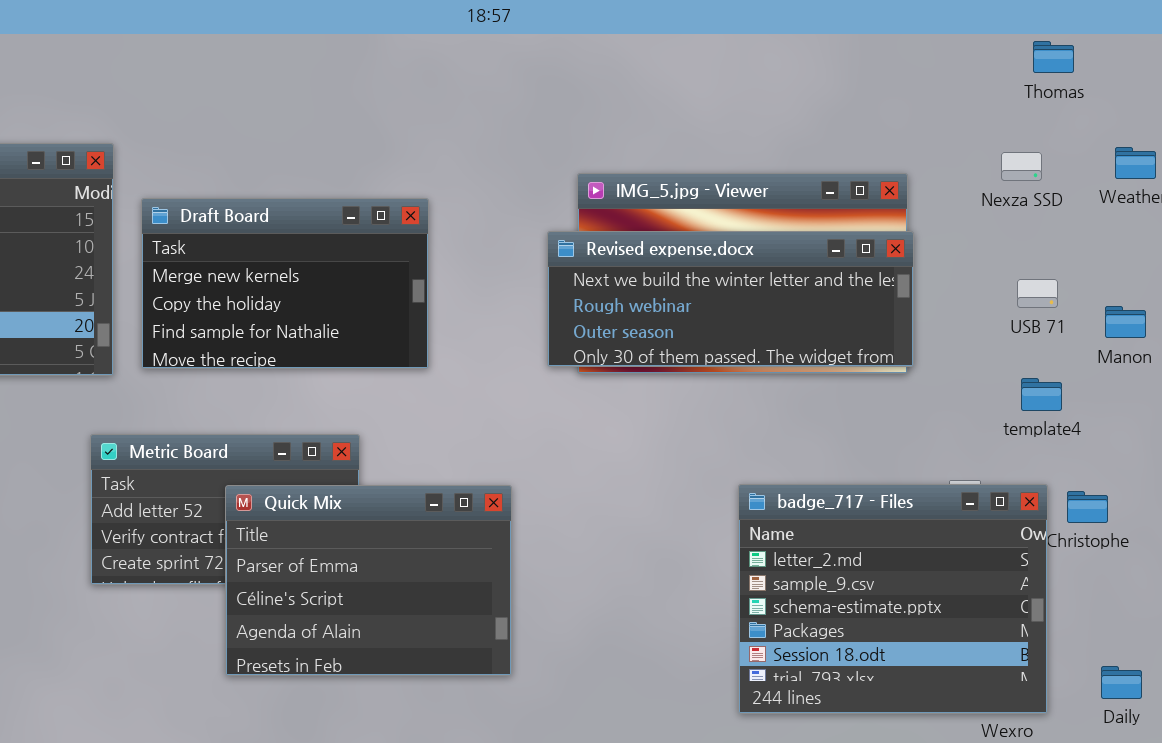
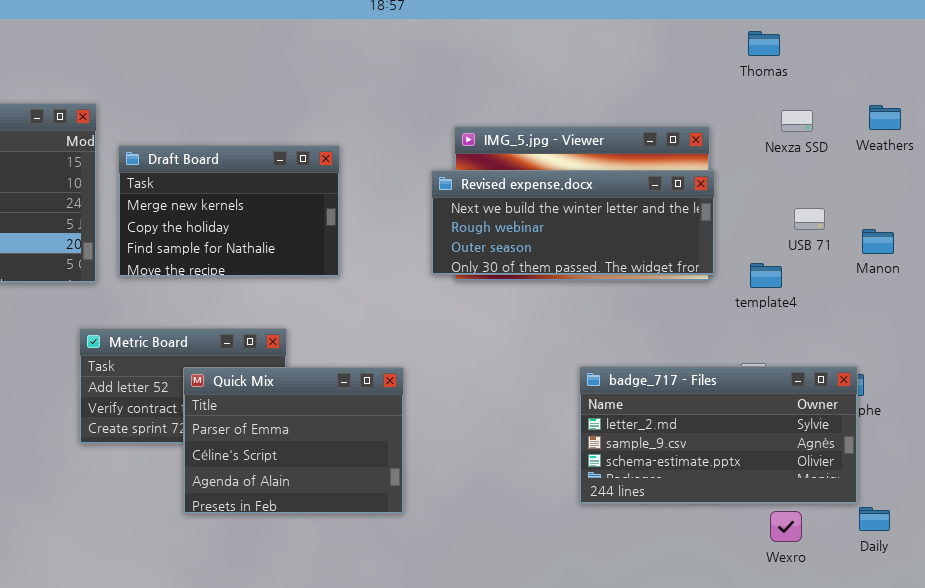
Thomas: [1033,41,1074,73] -> [748,31,780,56], moved
template4: [1021,378,1062,411] -> [750,263,782,288], moved
badge_717 - Files: [738,484,1048,714] -> [579,366,858,504], resized

